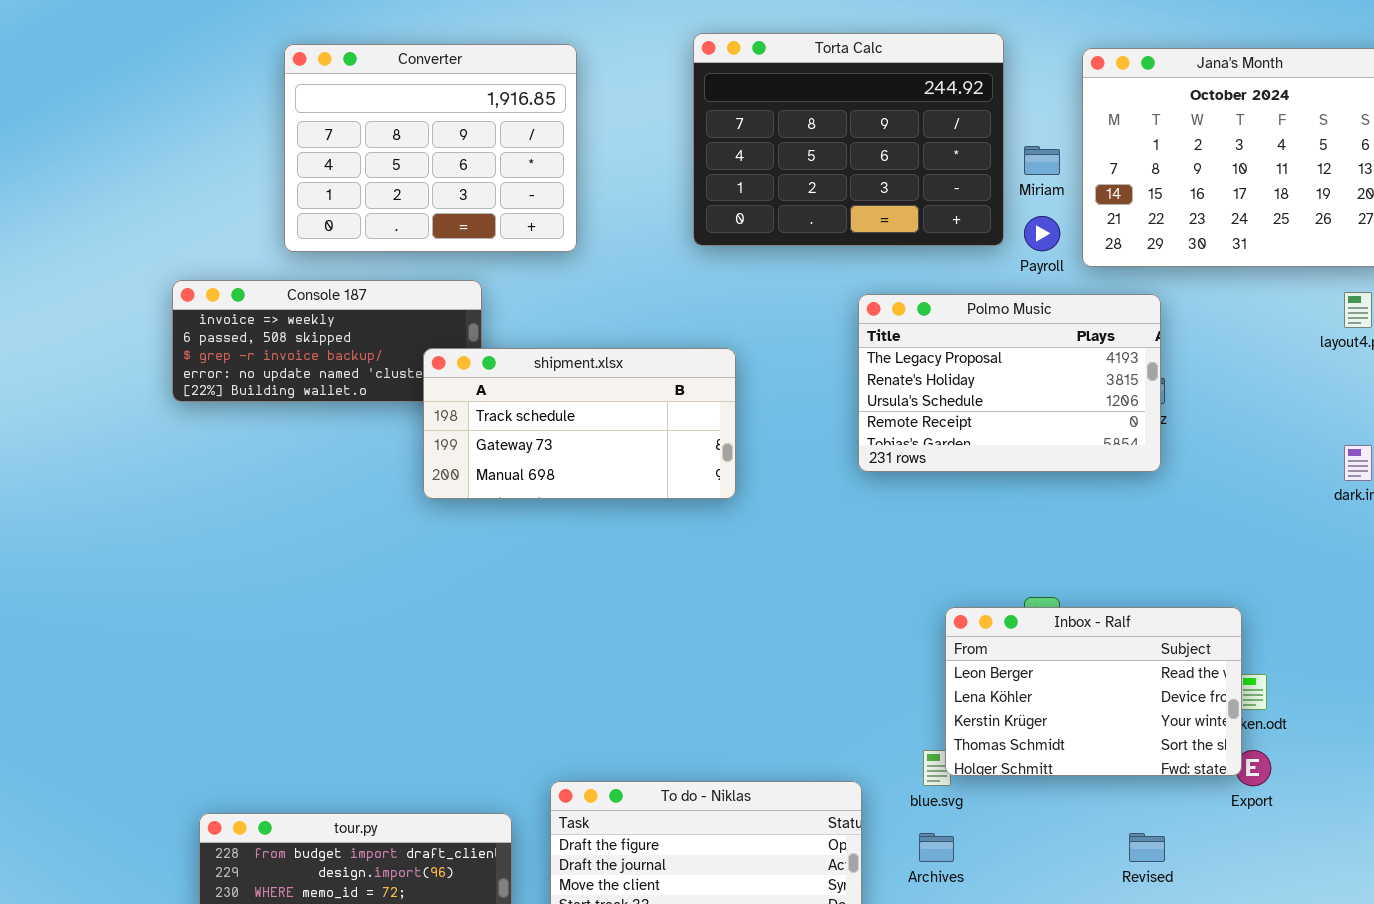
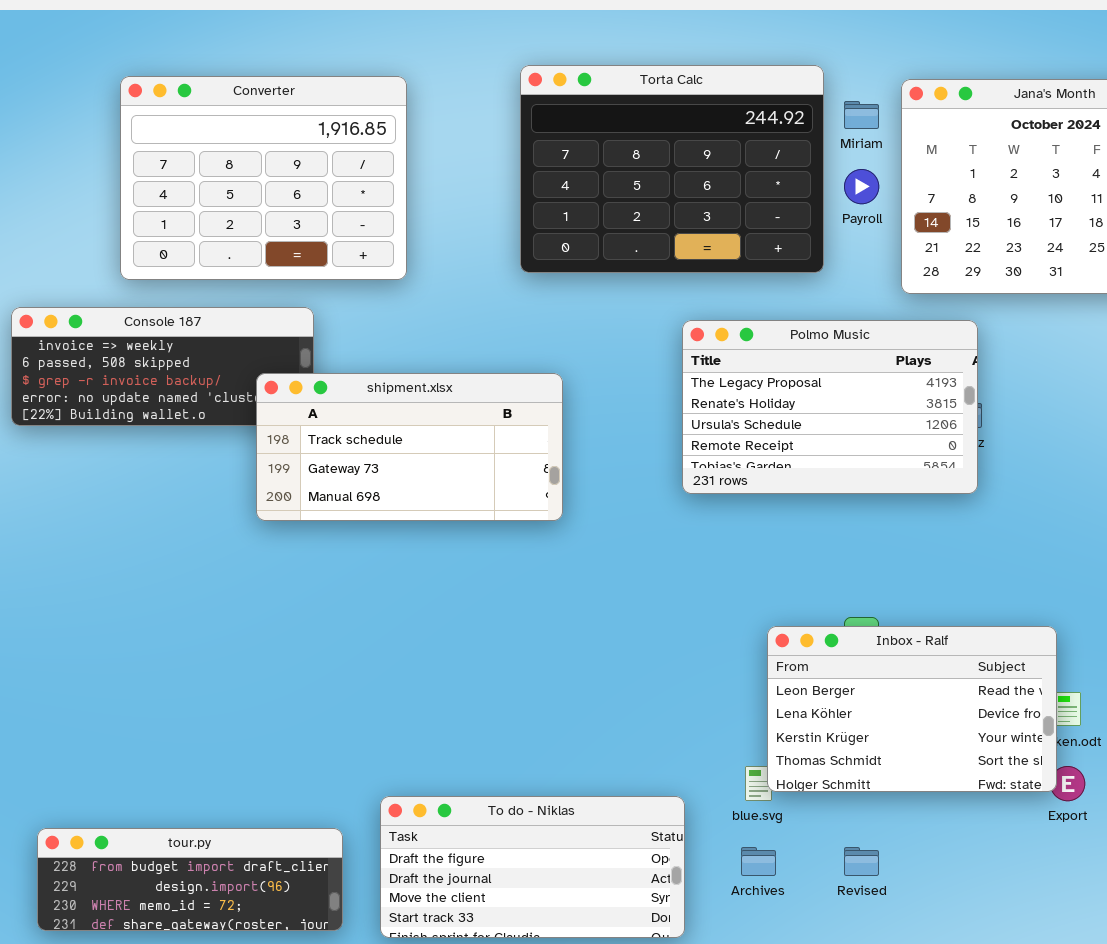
Miriam: [1024,146,1060,175] -> [844,101,879,129], moved
Payroll: [1024,216,1060,251] -> [844,169,879,204], moved
Revised: [1129,833,1165,862] -> [844,847,879,876], moved

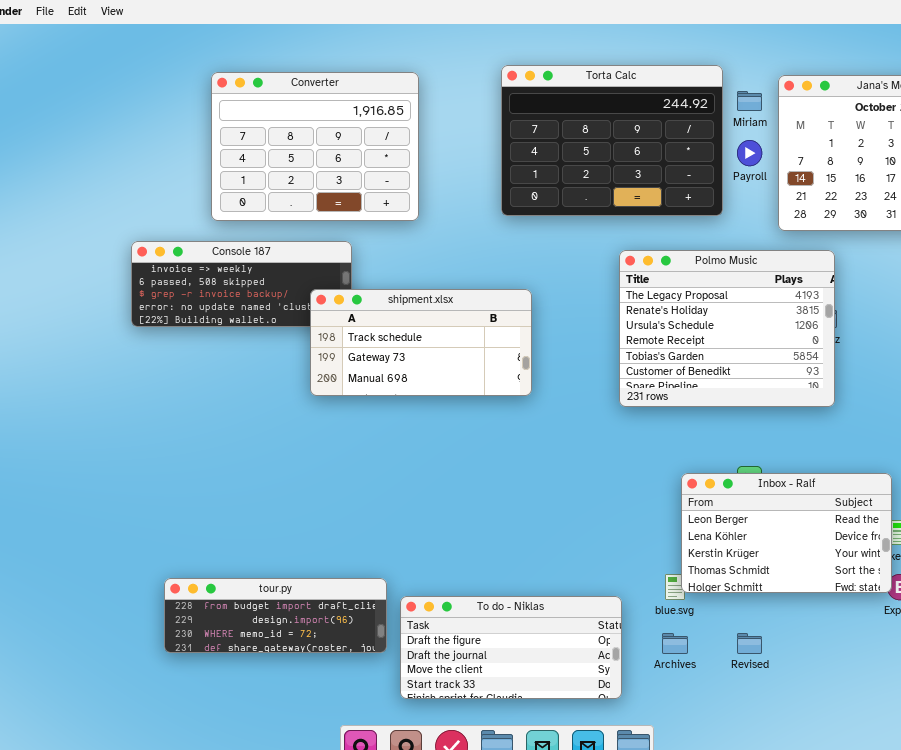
Polmo Music: [682,320,978,494] -> [619,250,835,407], resized
tour.py: [37,828,343,931] -> [164,578,387,653], moved

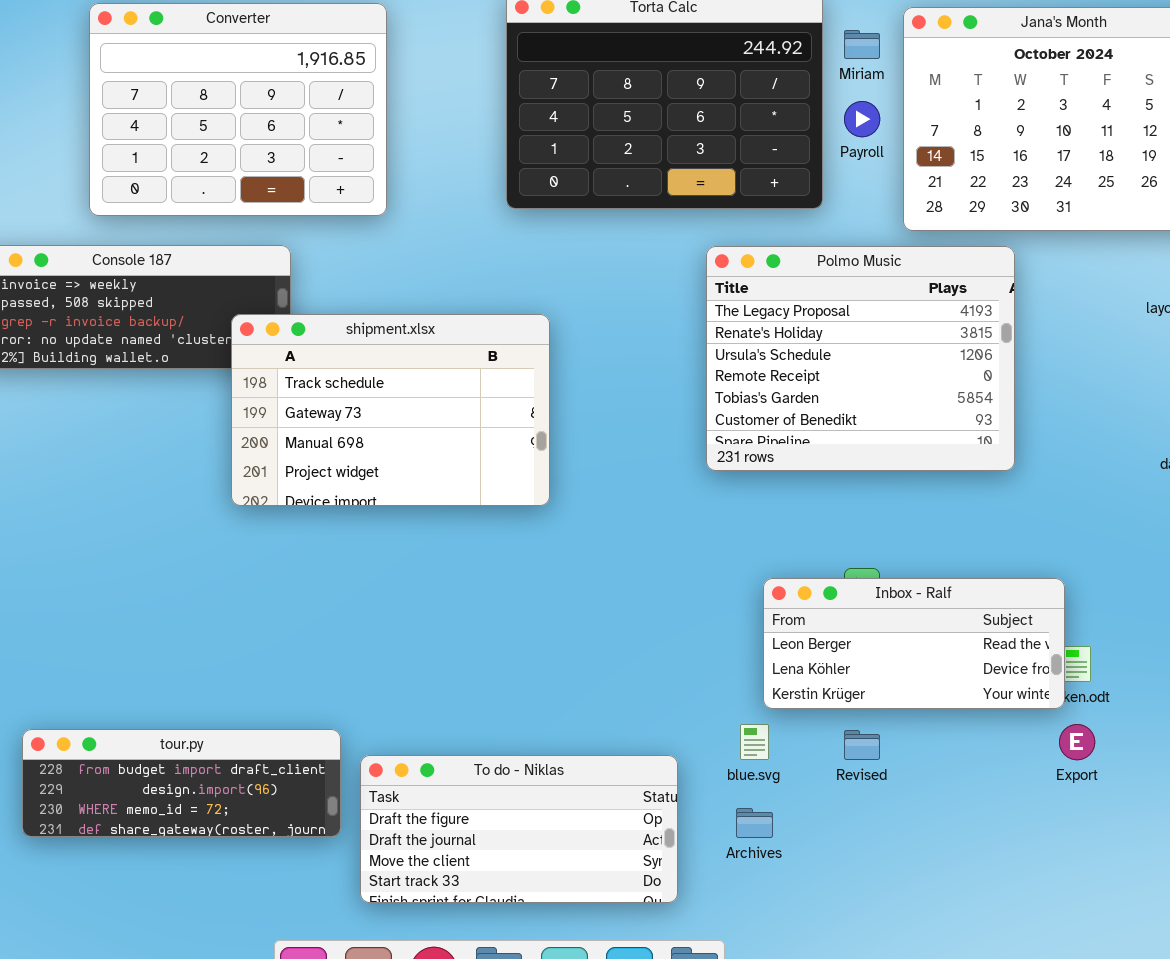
Polmo Music: [619,250,835,407] -> [706,246,1015,471], moved
shipment.xlsx: [310,289,532,396] -> [231,314,550,506], resized
Inbox - Ralf: [681,473,892,593] -> [763,578,1065,709], resized
Revised: [737,633,762,654] -> [844,730,880,760], moved

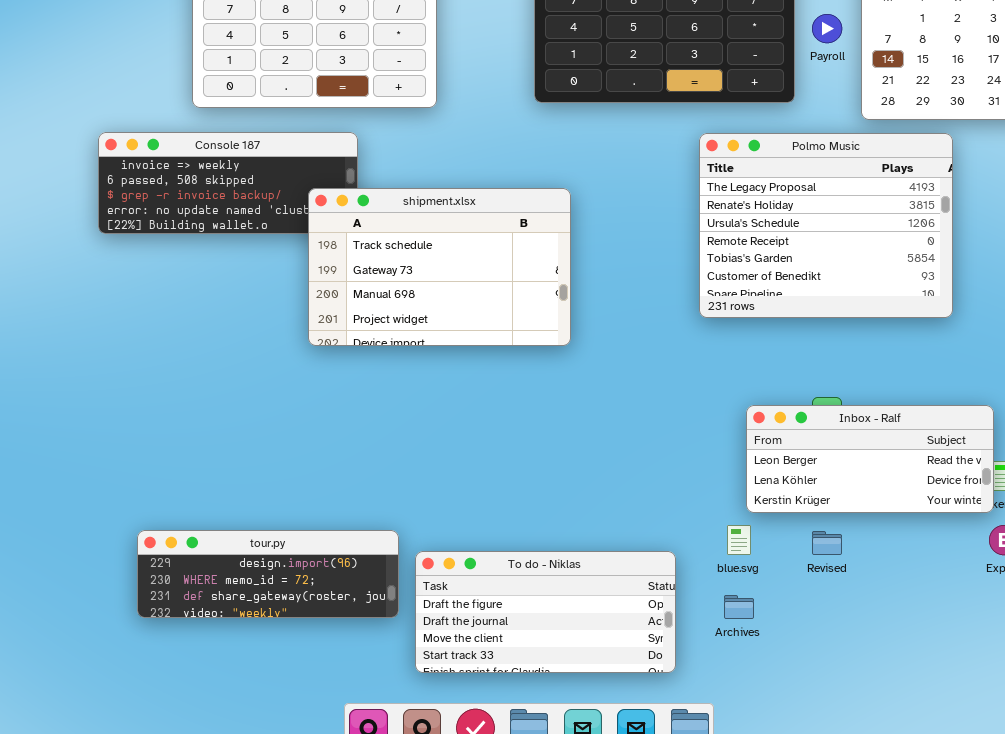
tour.py: [22,729,341,837] -> [137,530,399,618], scrolled down 1 row

